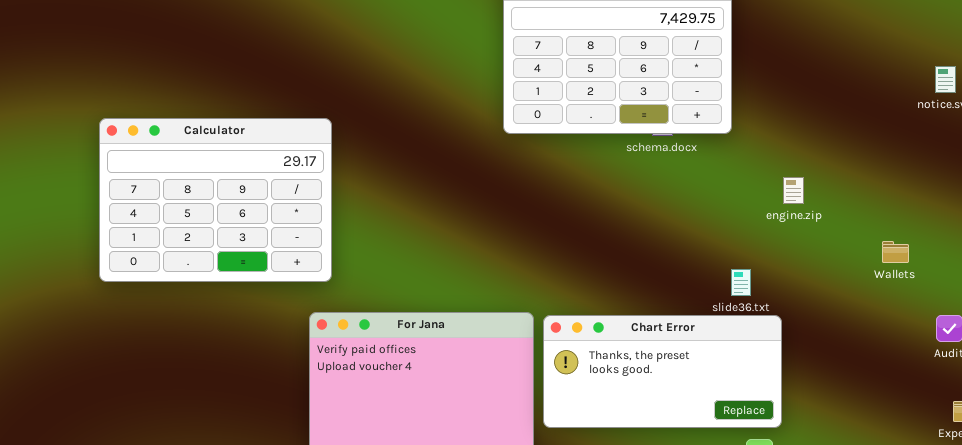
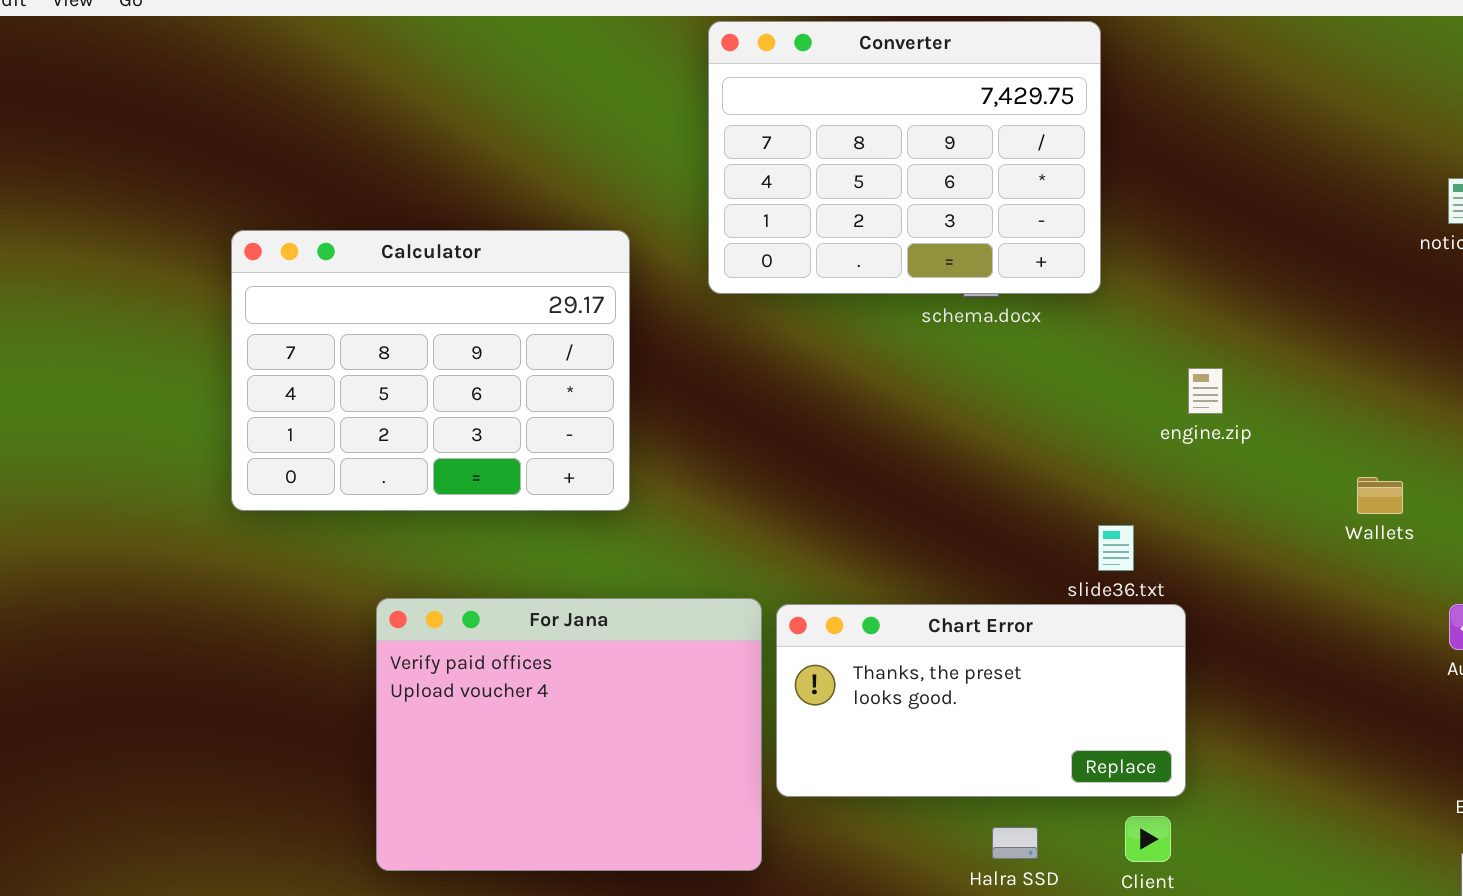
Calculator: [99,118,332,282] -> [231,230,630,511], moved

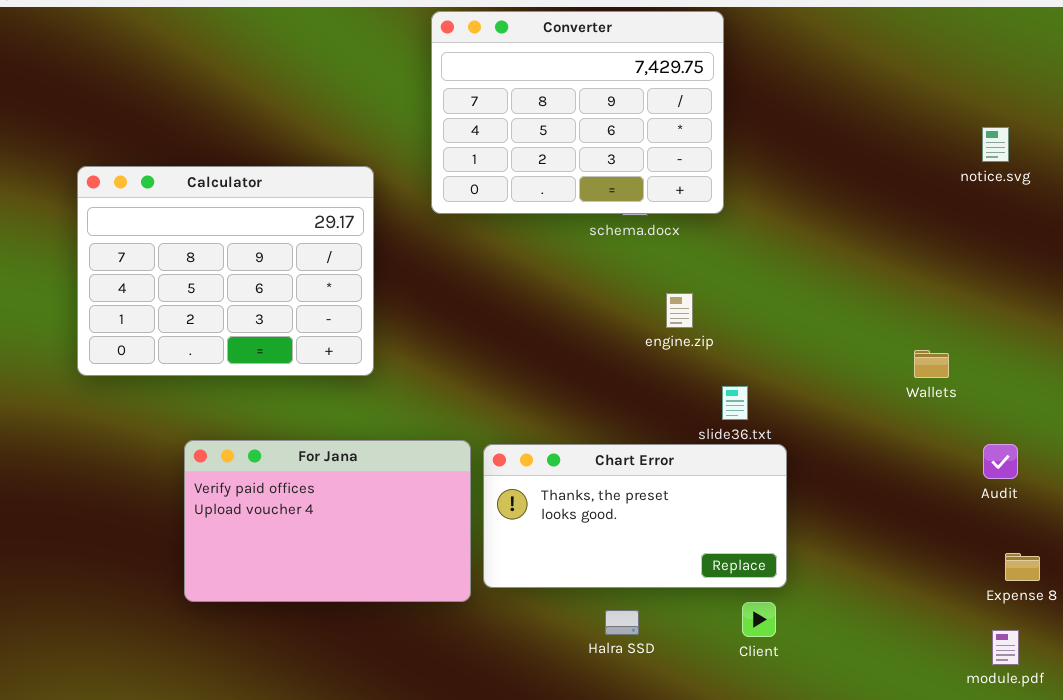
engine.zip: [1188,368,1223,414] -> [666,293,693,328], moved
For Jana: [376,598,762,871] -> [184,440,471,602], resized
Halra SSD: [992,827,1038,859] -> [605,610,639,635], moved

